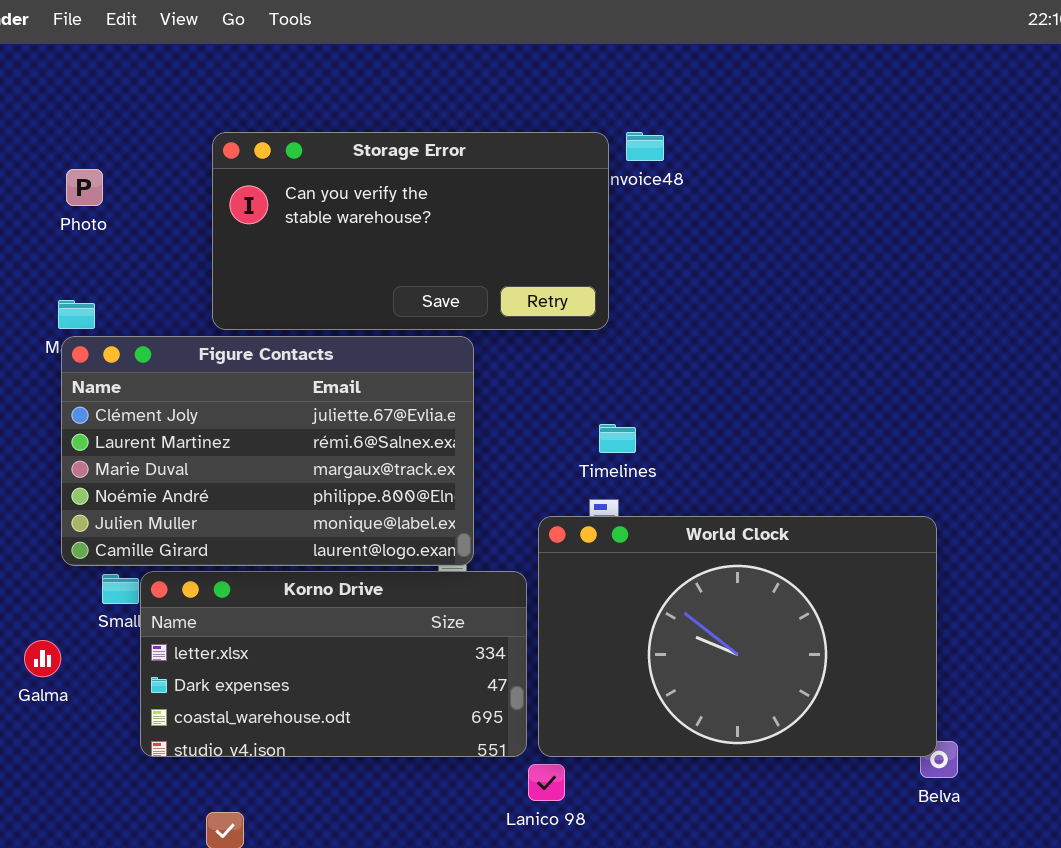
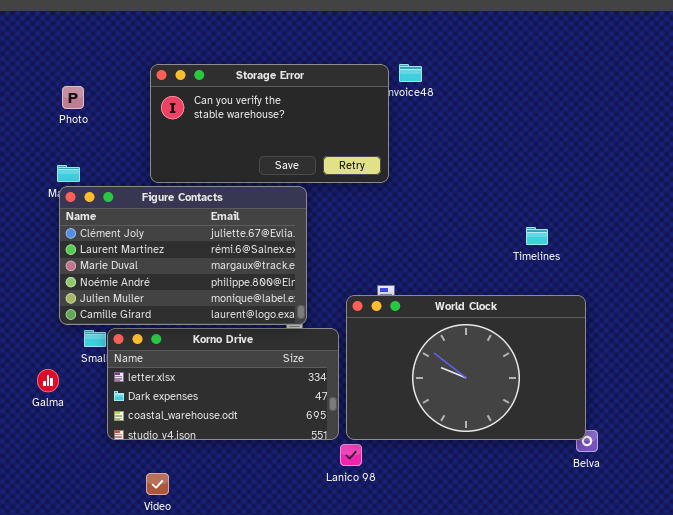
Timelines: [599,424,636,453] -> [526,227,548,245], moved

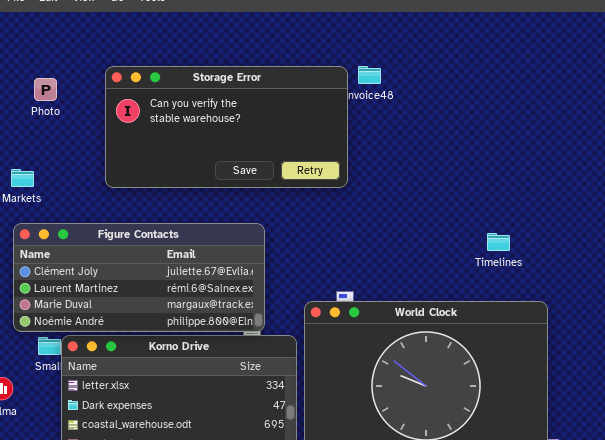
Photo: [62,86,84,109] -> [34,78,57,101], moved
Figure Contacts: [59,186,307,325] -> [13,223,265,332], resized

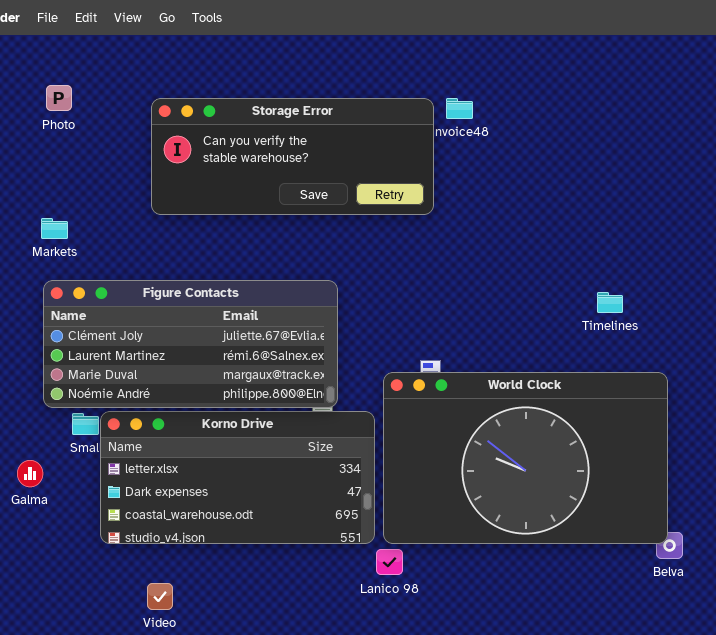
Storage Error: [105,66,348,188] -> [151,98,434,215], resized
Photo: [34,78,57,101] -> [46,85,72,111], moved

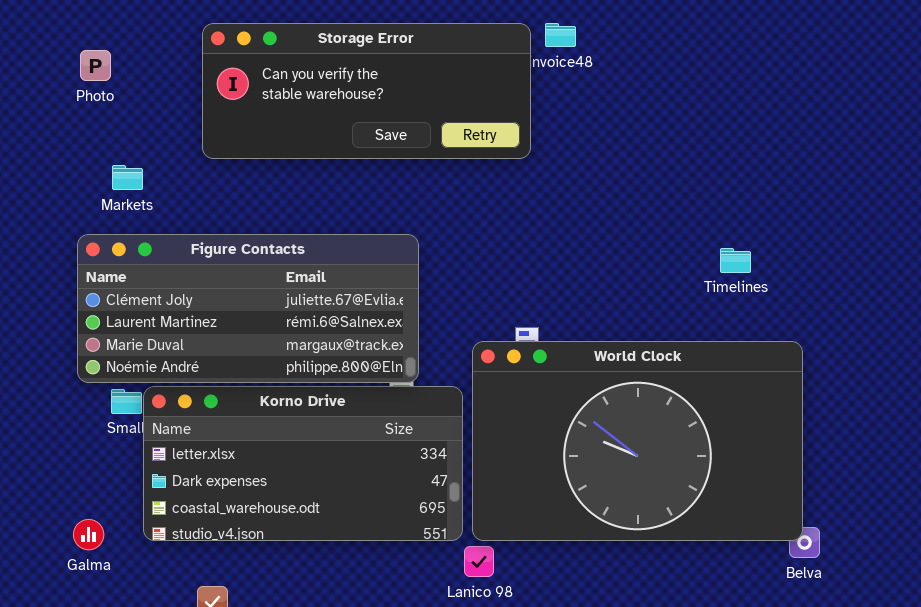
Photo: [46,85,72,111] -> [80,50,111,81], moved
Markets: [41,218,68,239] -> [112,165,143,190], moved
Galma: [17,460,43,487] -> [73,519,104,550], moved

